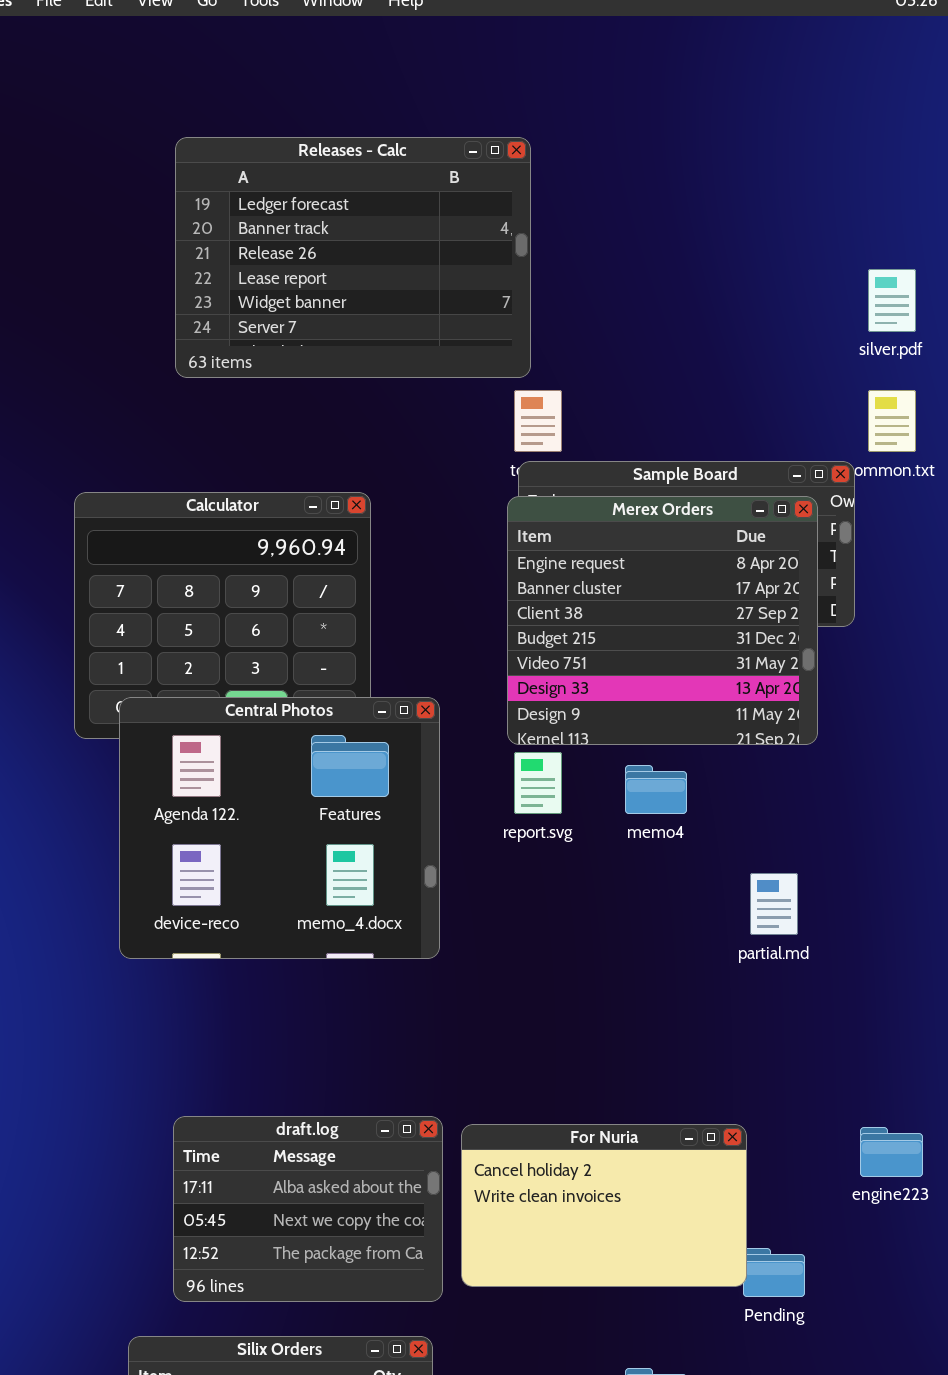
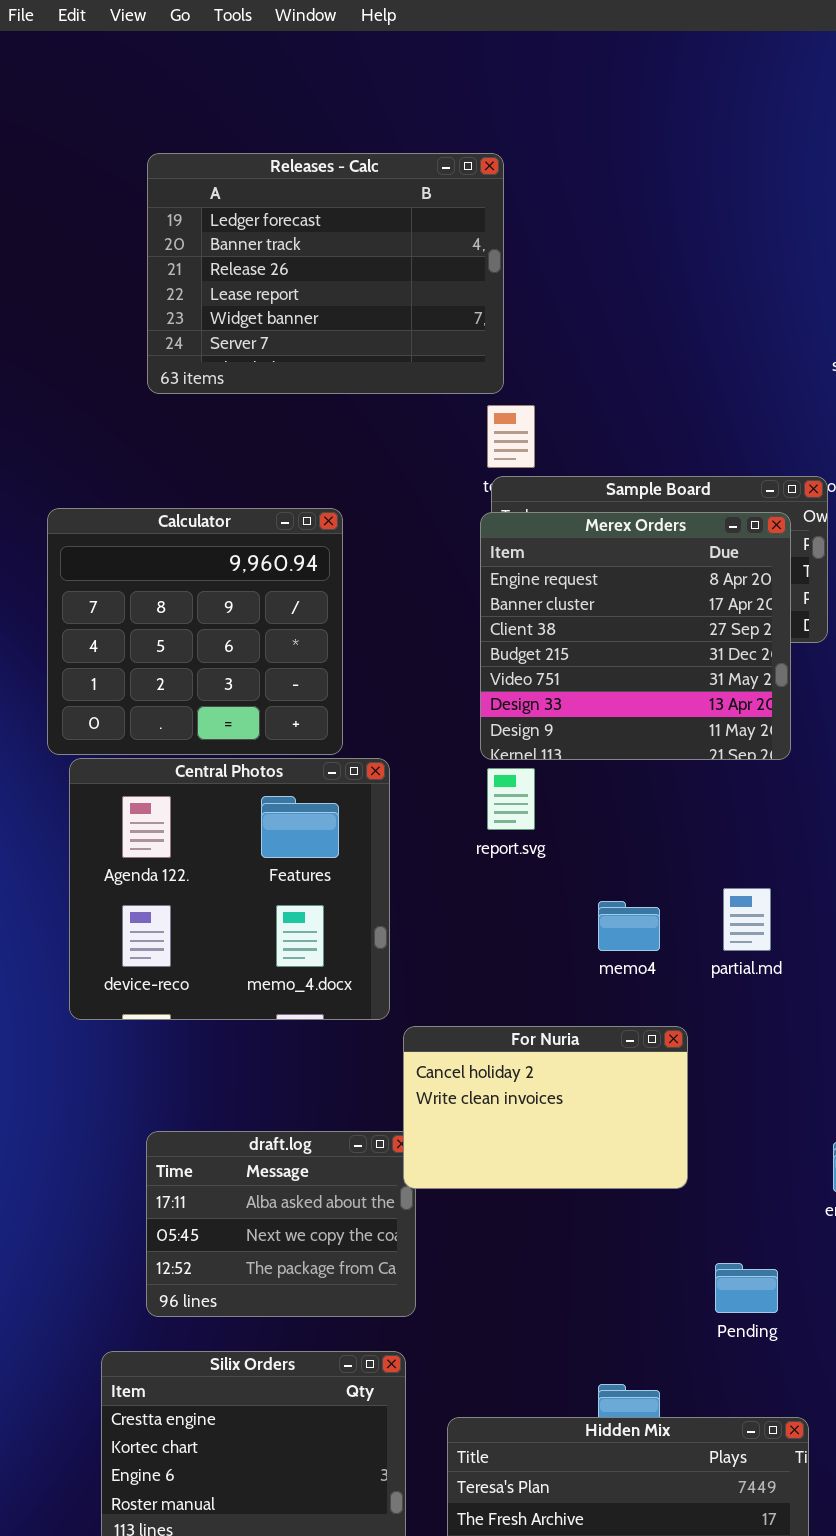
Central Photos: [119,697,440,959] -> [69,758,390,1020], moved
memo4: [625,765,687,814] -> [598,901,660,951], moved
For Nuria: [461,1124,747,1287] -> [403,1026,688,1189], moved

